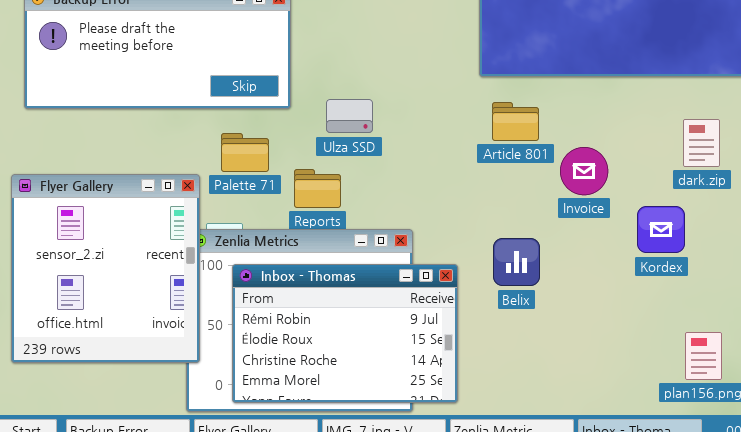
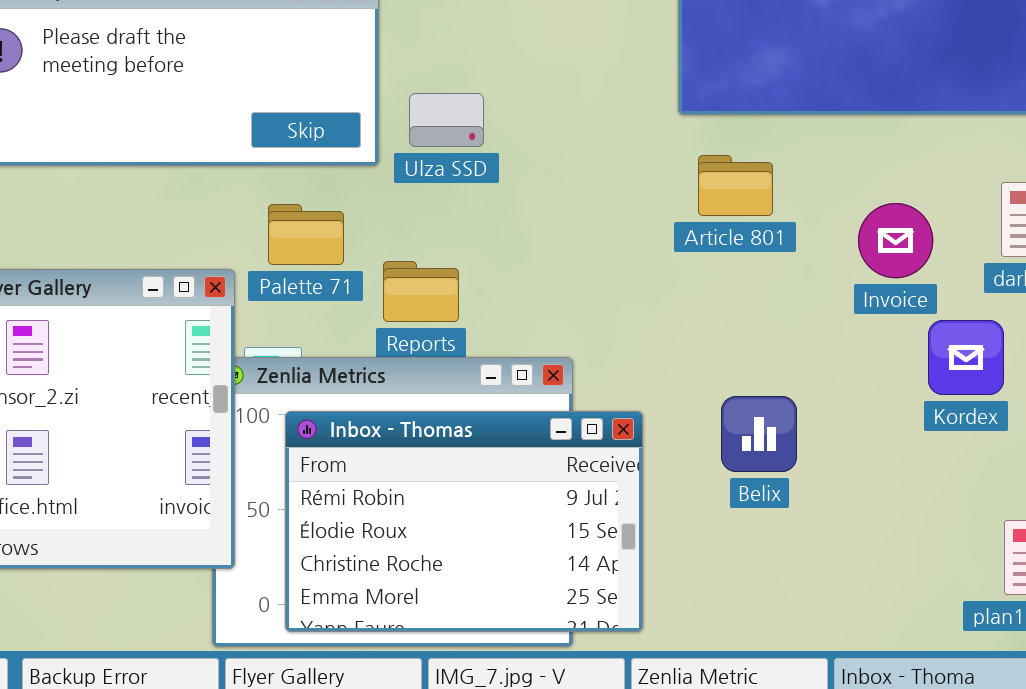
Ulza SSD: [326,99,373,133] -> [409,93,484,147], moved
Invoice: [560,147,608,195] -> [858,203,933,278], moved
Belix: [493,238,540,286] -> [721,396,797,472], moved

